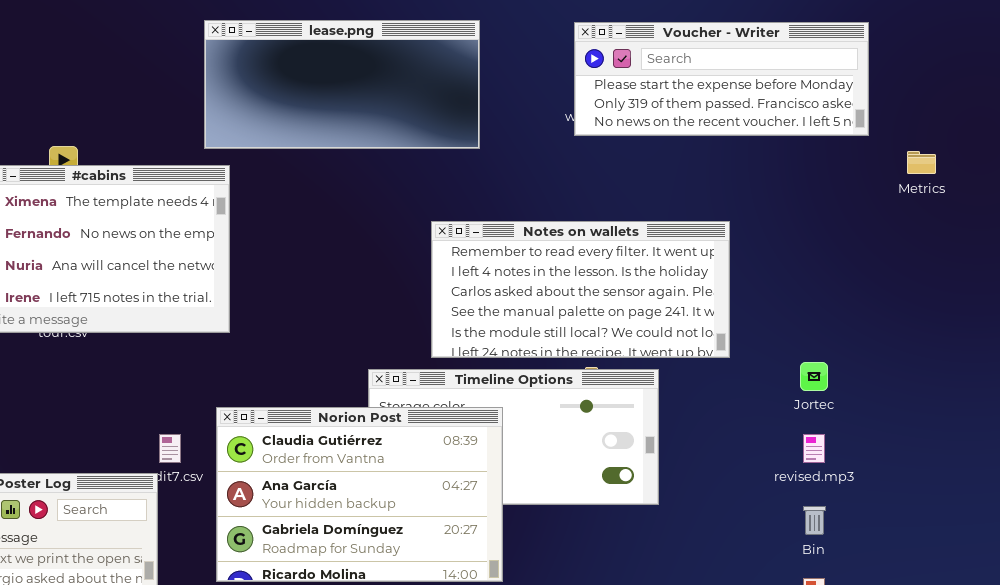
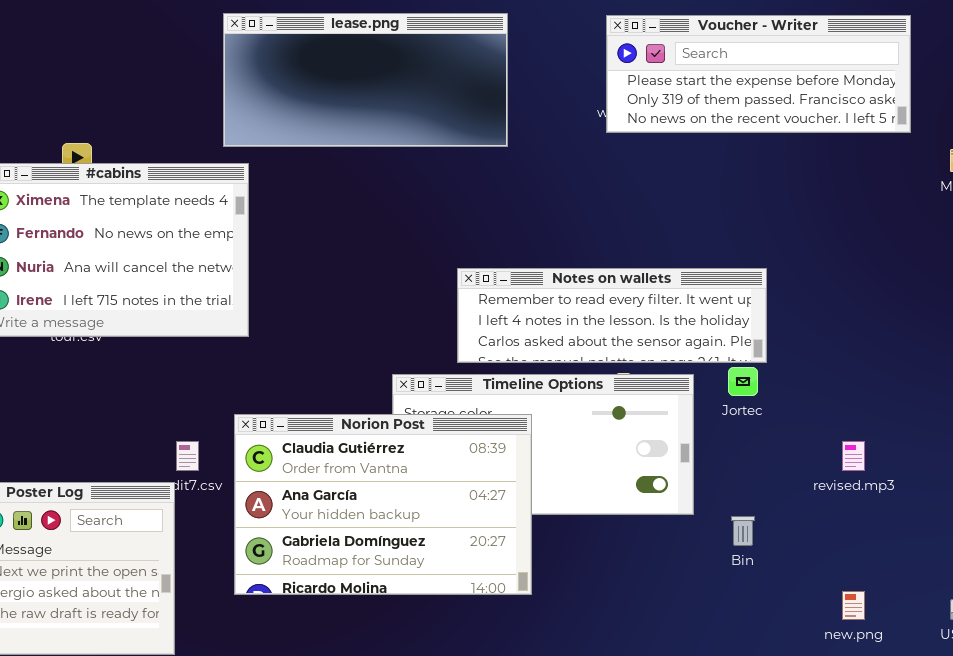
Notes on wallets: [431,221,730,358] -> [457,268,767,363], resized
Jortec: [800,362,828,391] -> [728,367,758,396], moved
Bin: [803,506,826,535] -> [731,516,755,546], moved

